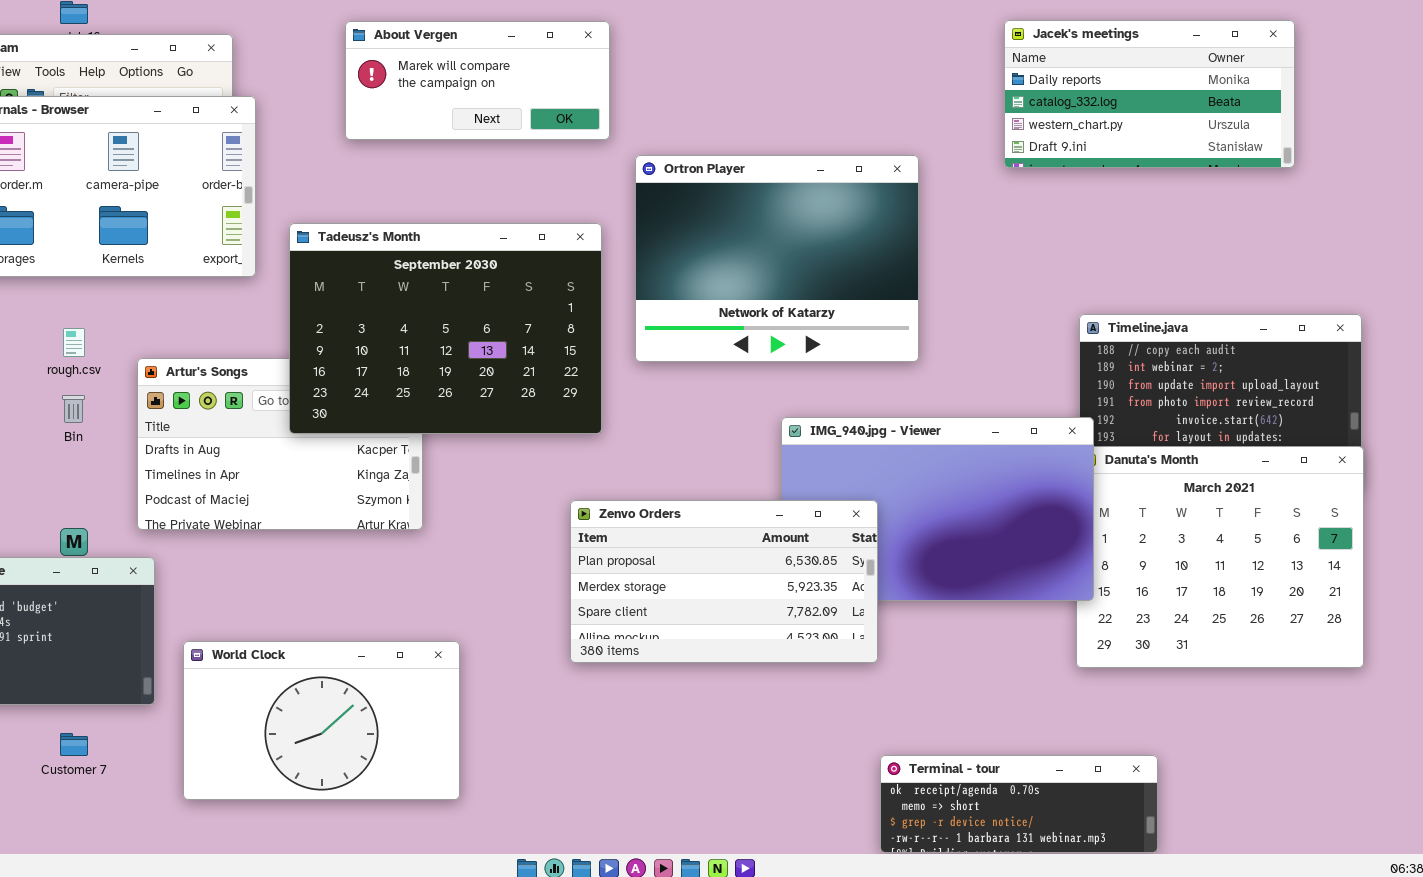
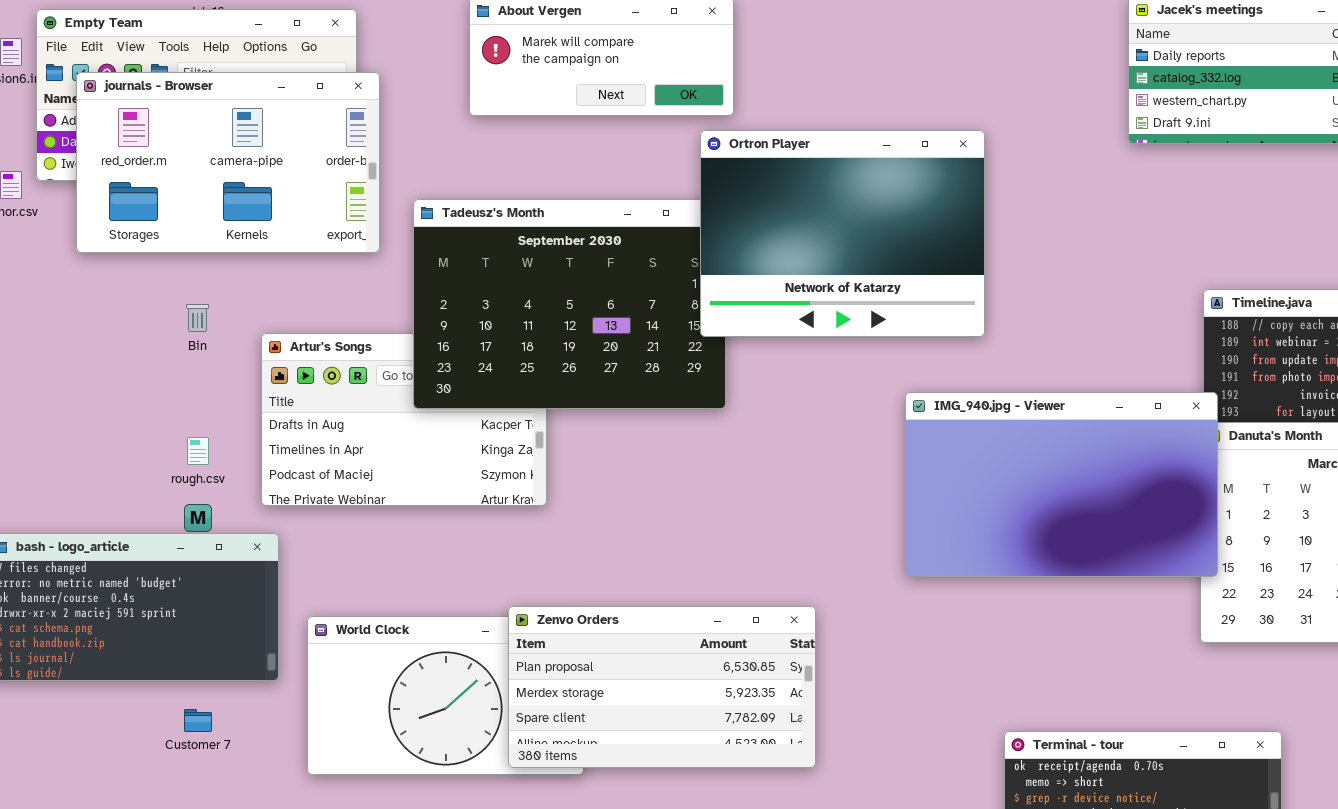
Ortron Player: [635,155,919,362] -> [700,130,985,337], moved
rough.csv: [63,328,85,357] -> [187,437,209,465], moved
Bin: [62,395,85,423] -> [186,304,209,332], moved
Zenvo Orders: [570,500,878,663] -> [508,606,816,768], moved

